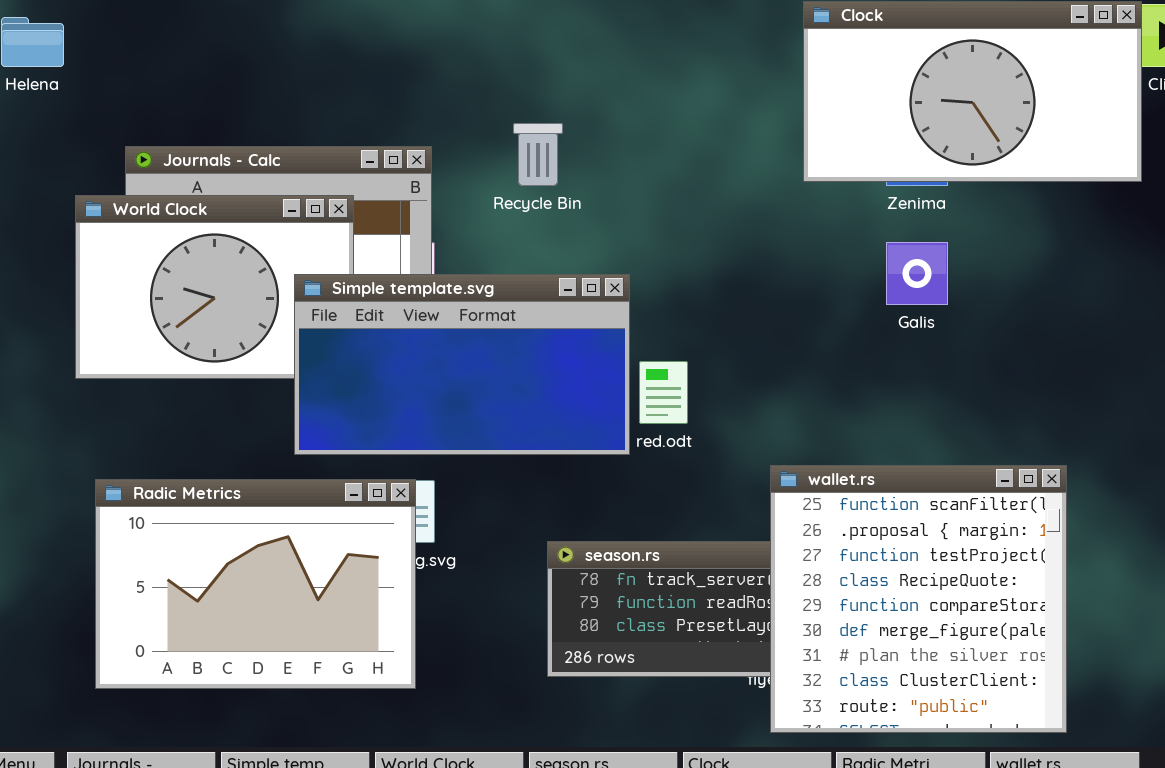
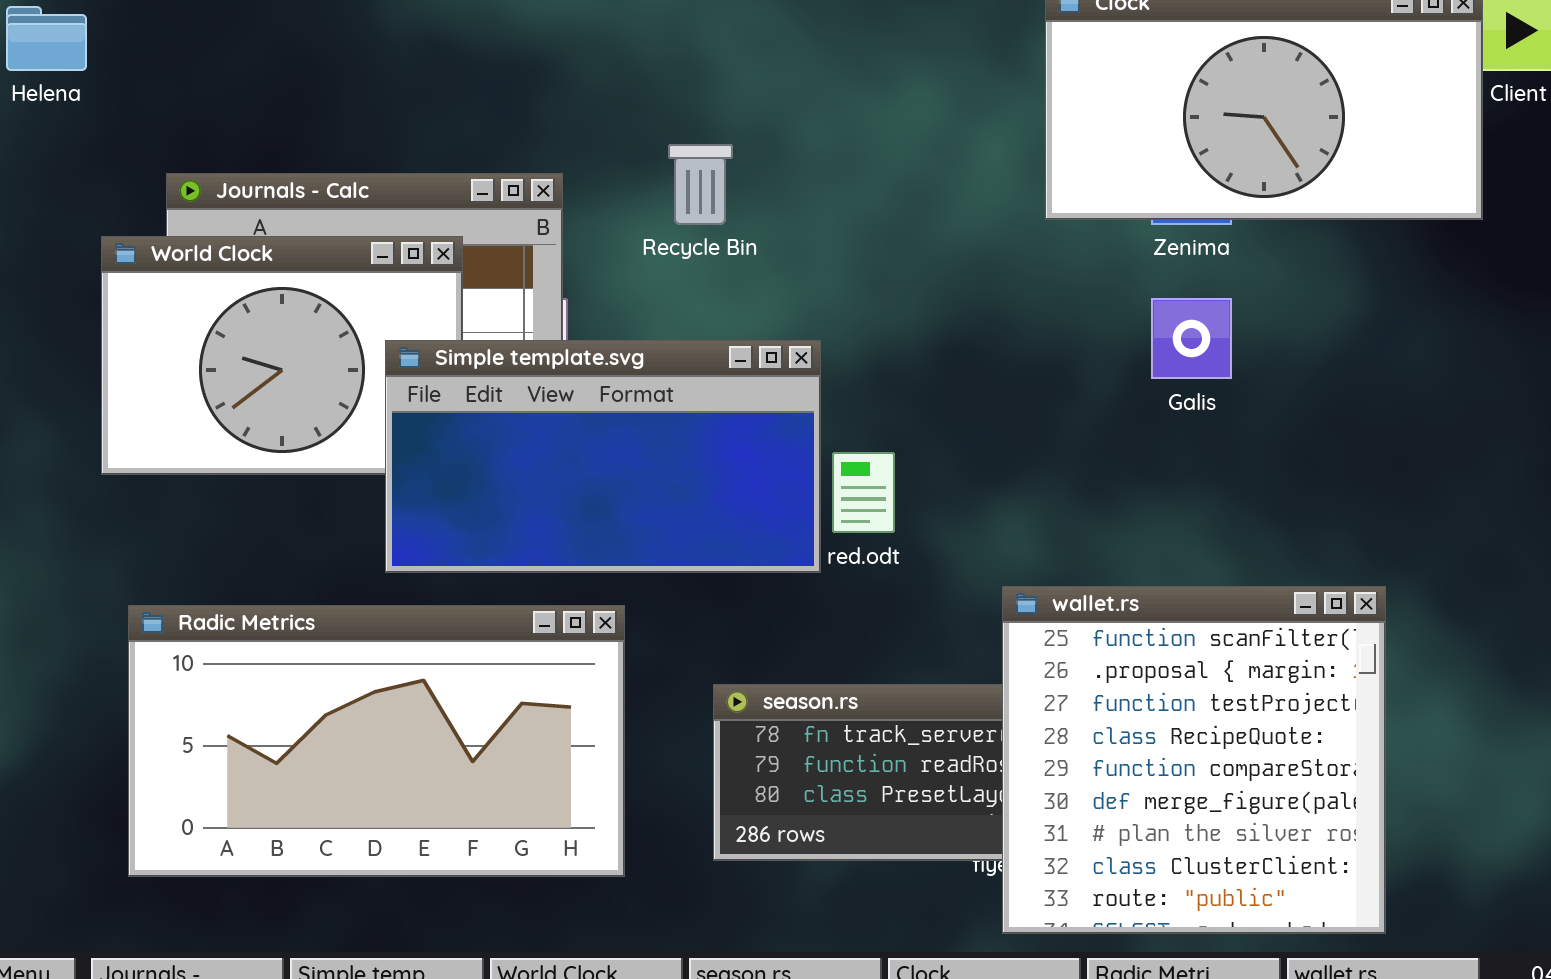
Radic Metrics: [95,479,416,689] -> [128,605,625,877], resized

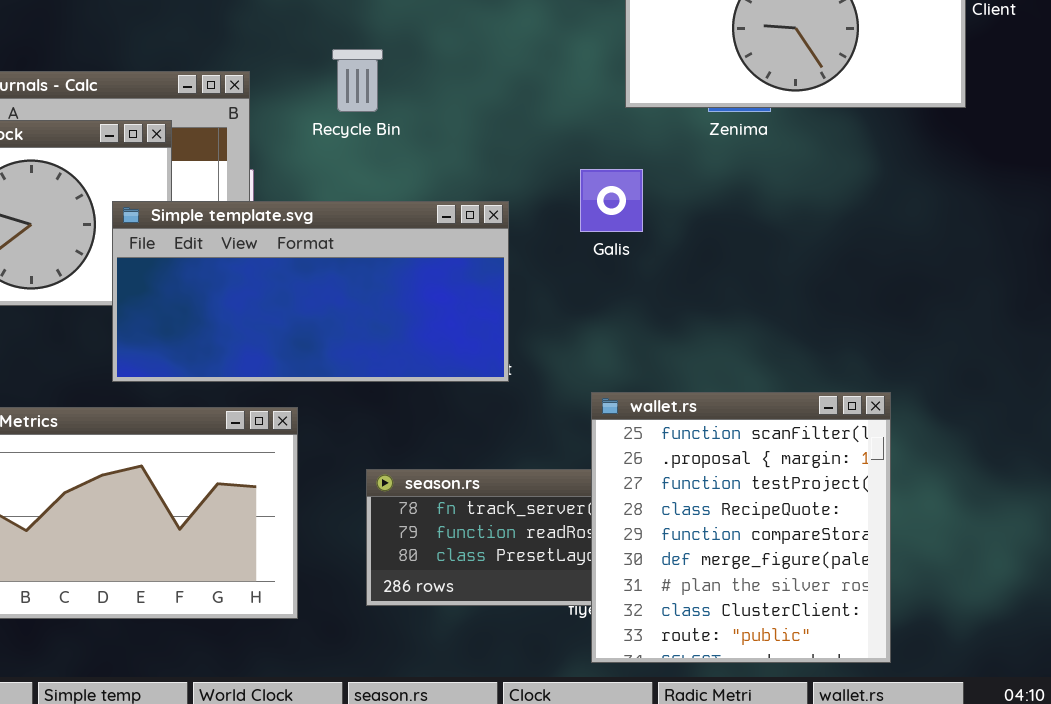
Galis: [1151,298,1232,379] -> [580,169,643,232], moved
Simple template.svg: [385,340,821,573] -> [112,201,509,382], resized

